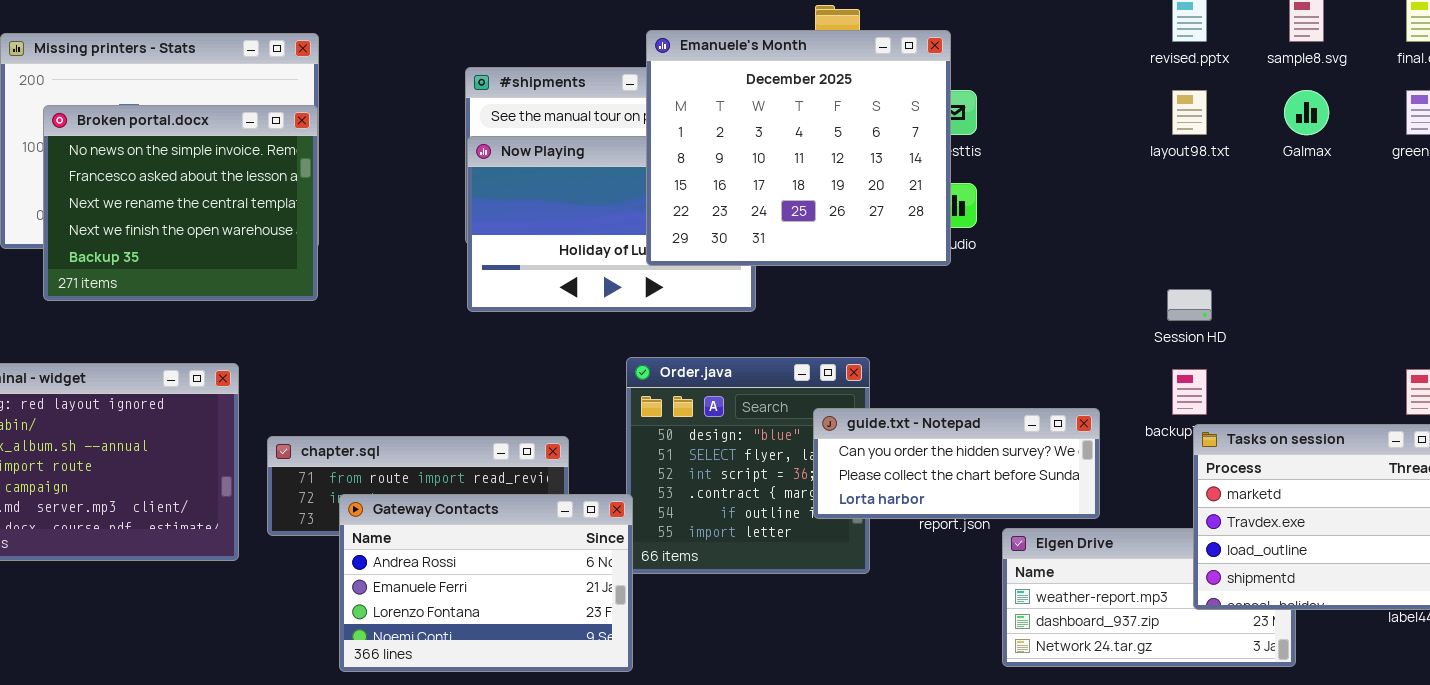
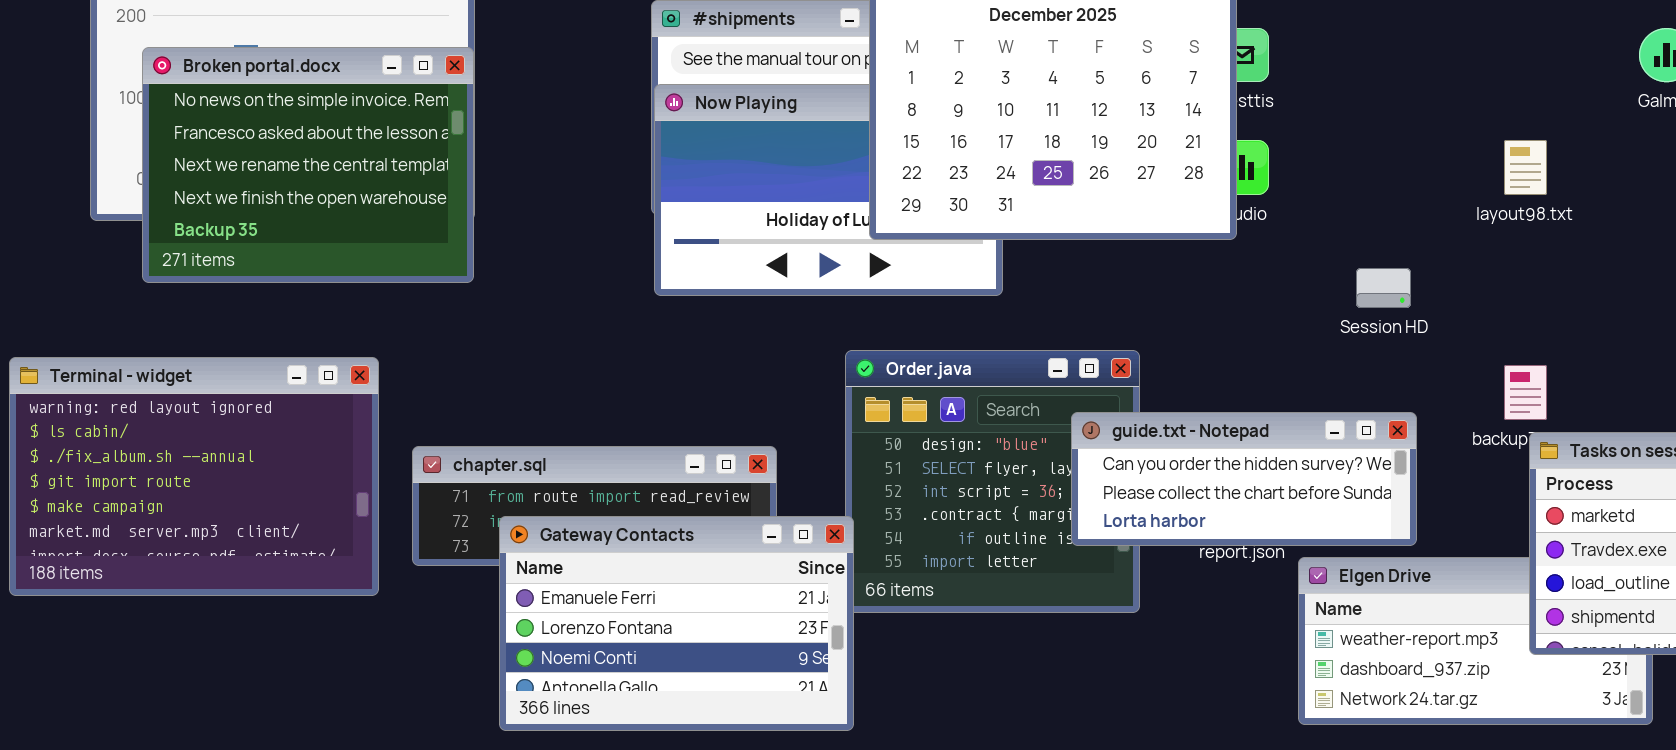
layout98.txt: [1172,90,1207,135] -> [1504,140,1547,195], moved
Session HD: [1167,289,1212,321] -> [1356,268,1411,308], moved
Gateway Contacts: [339,494,633,672] -> [499,516,854,731], scrolled down 1 row

